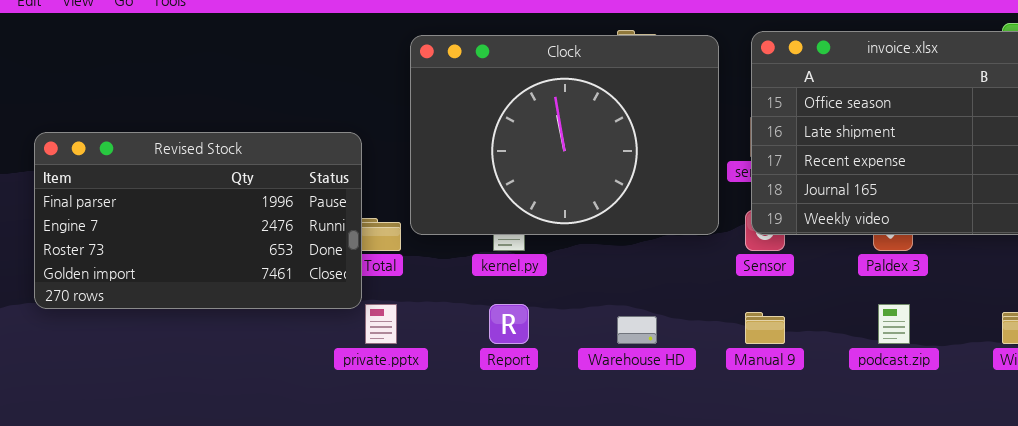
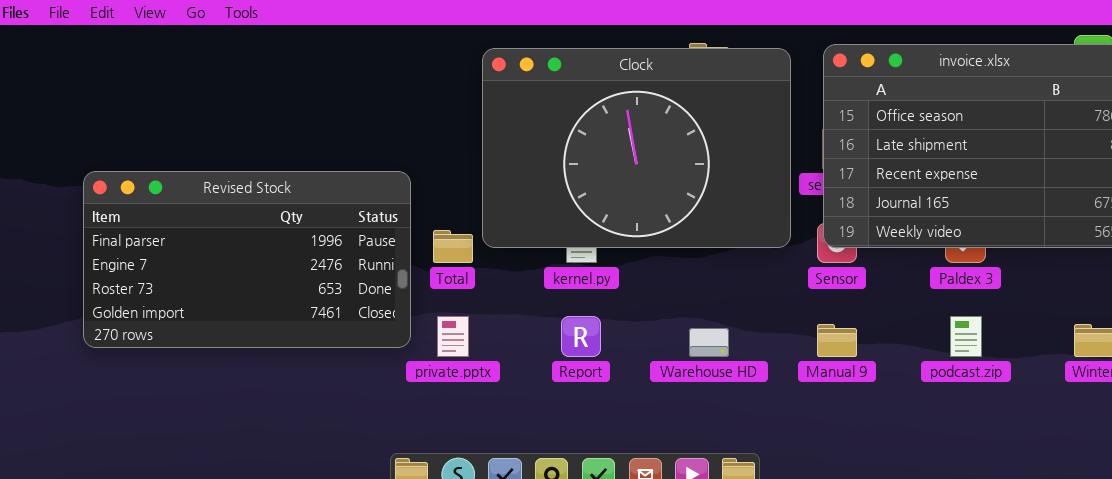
Revised Stock: [34,132,362,309] -> [83,171,411,348], moved

